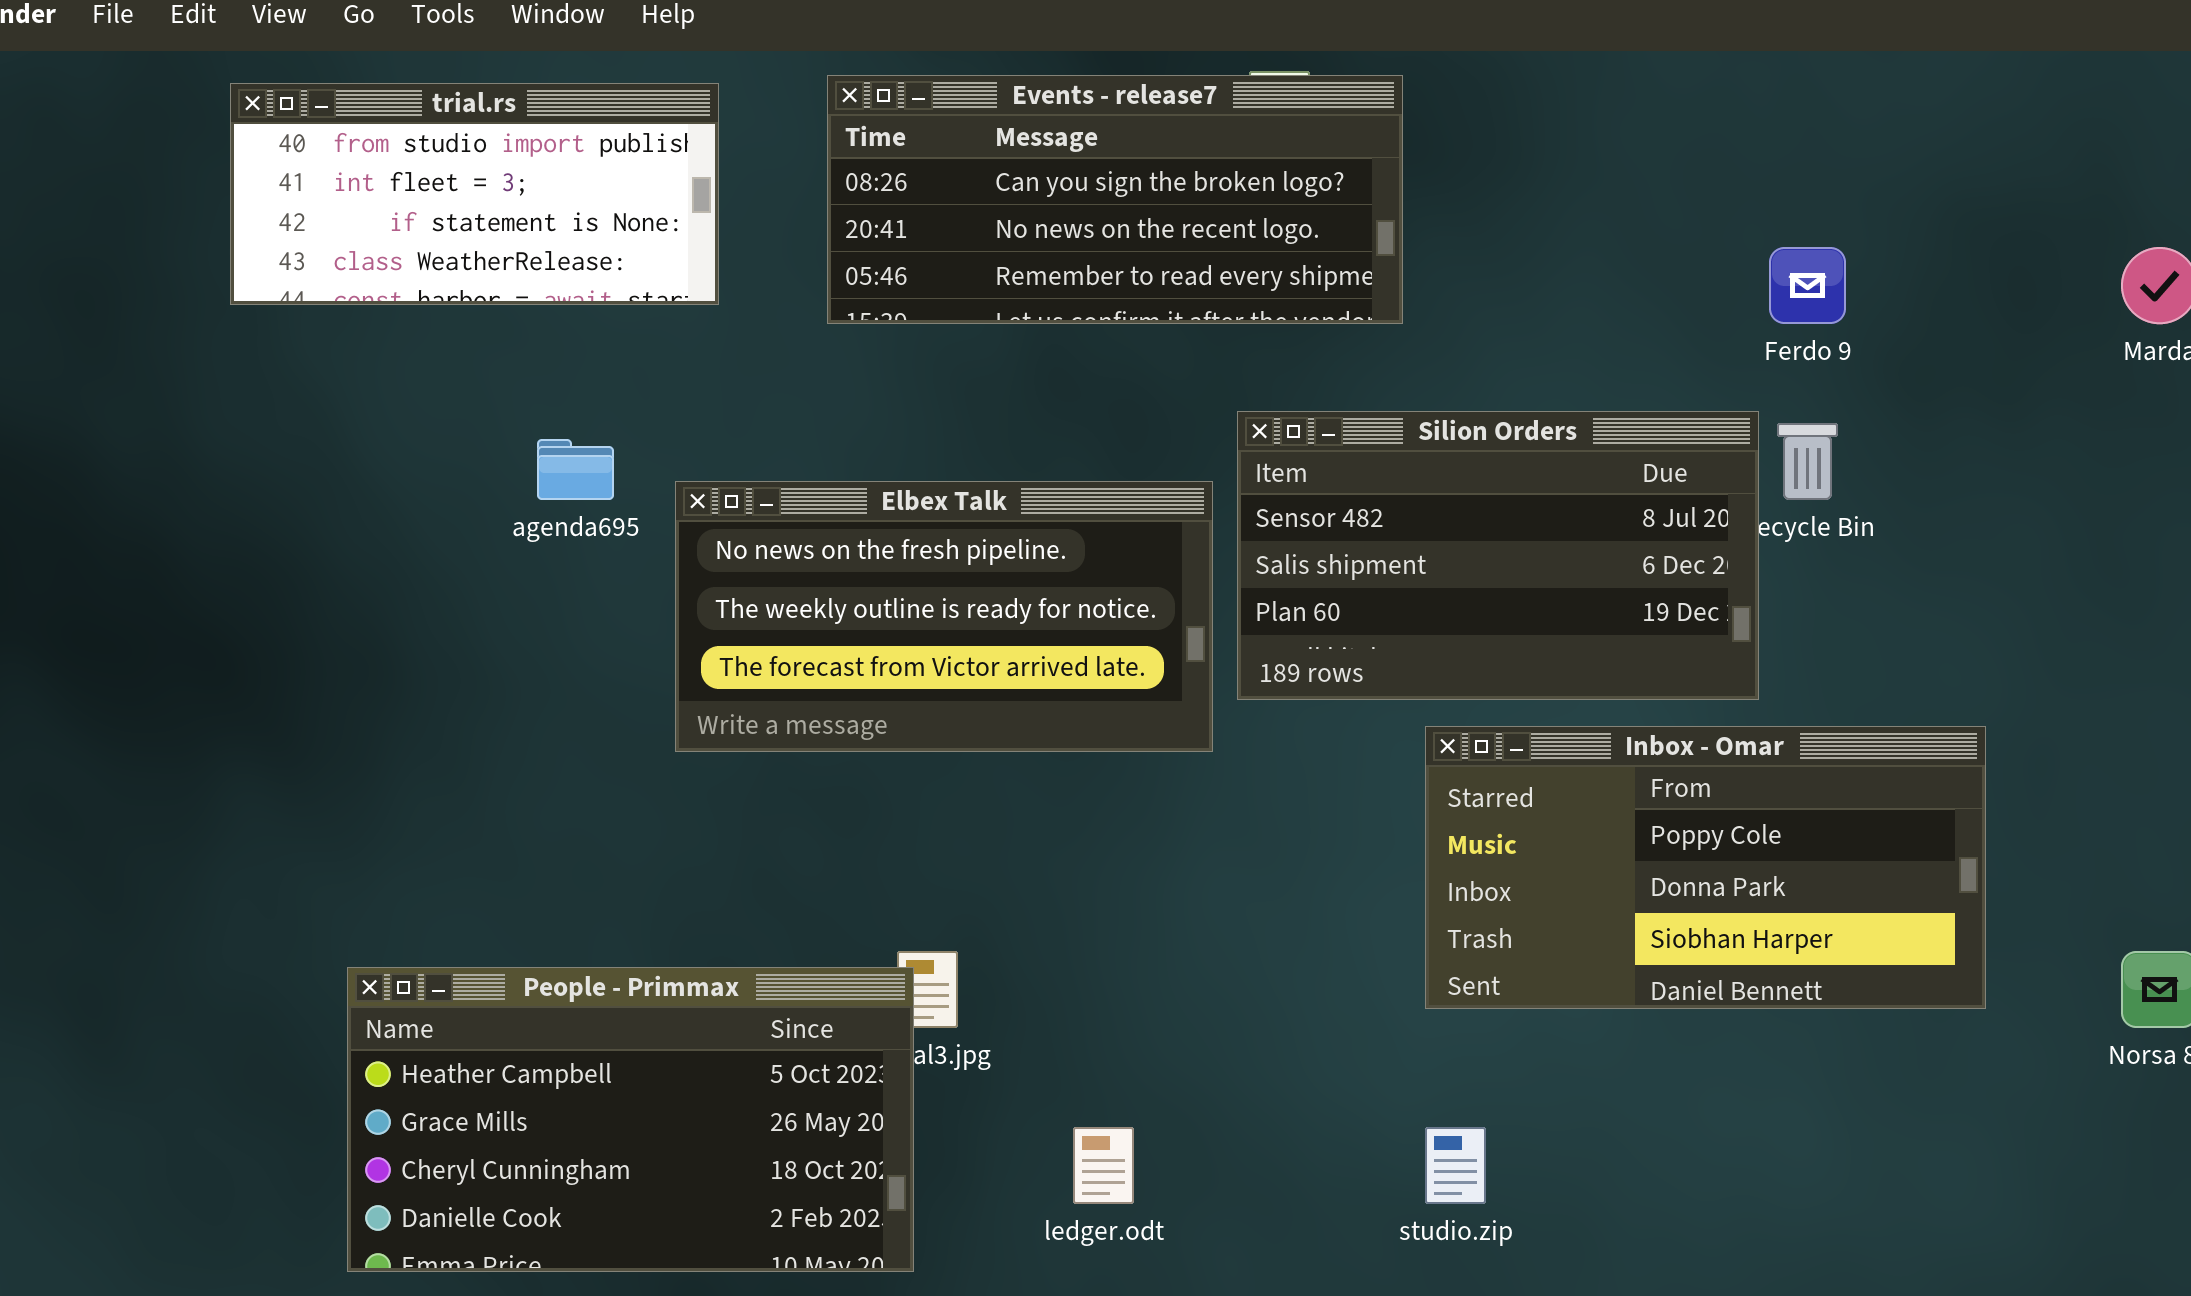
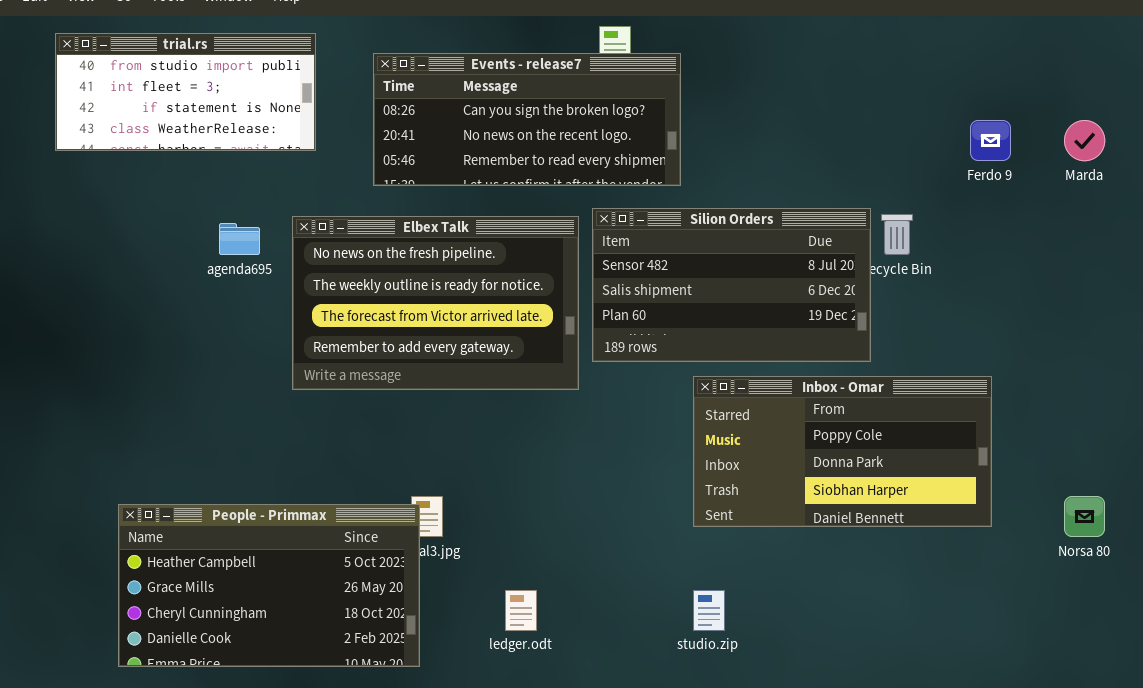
Events - release7: [827,75,1403,324] -> [373,53,681,186], moved
Ferdo 9: [1769,247,1846,324] -> [970,120,1011,161], moved
Elbex Talk: [675,481,1213,752] -> [292,216,579,390], resized

